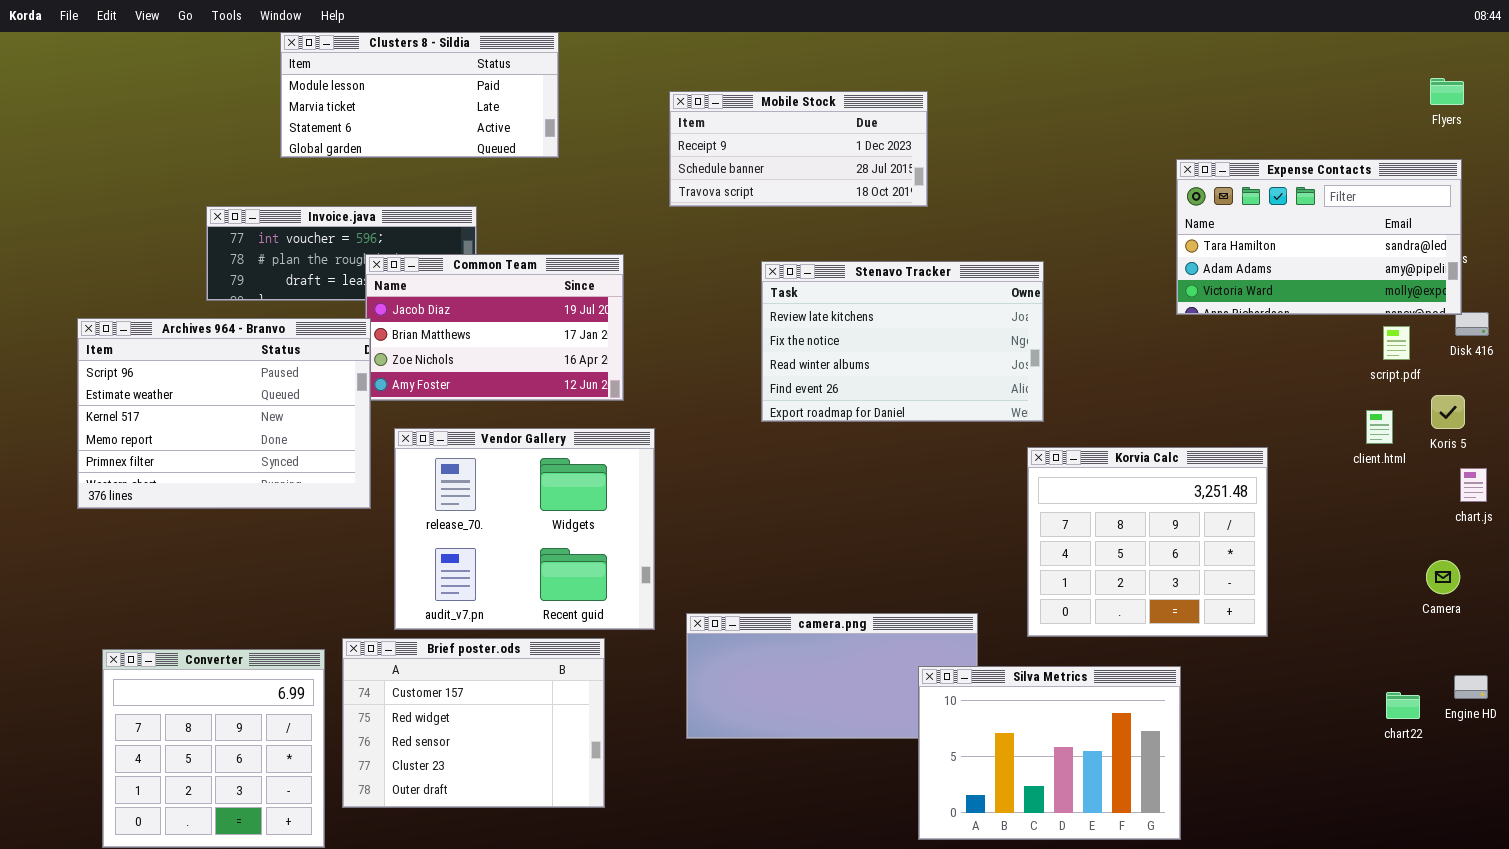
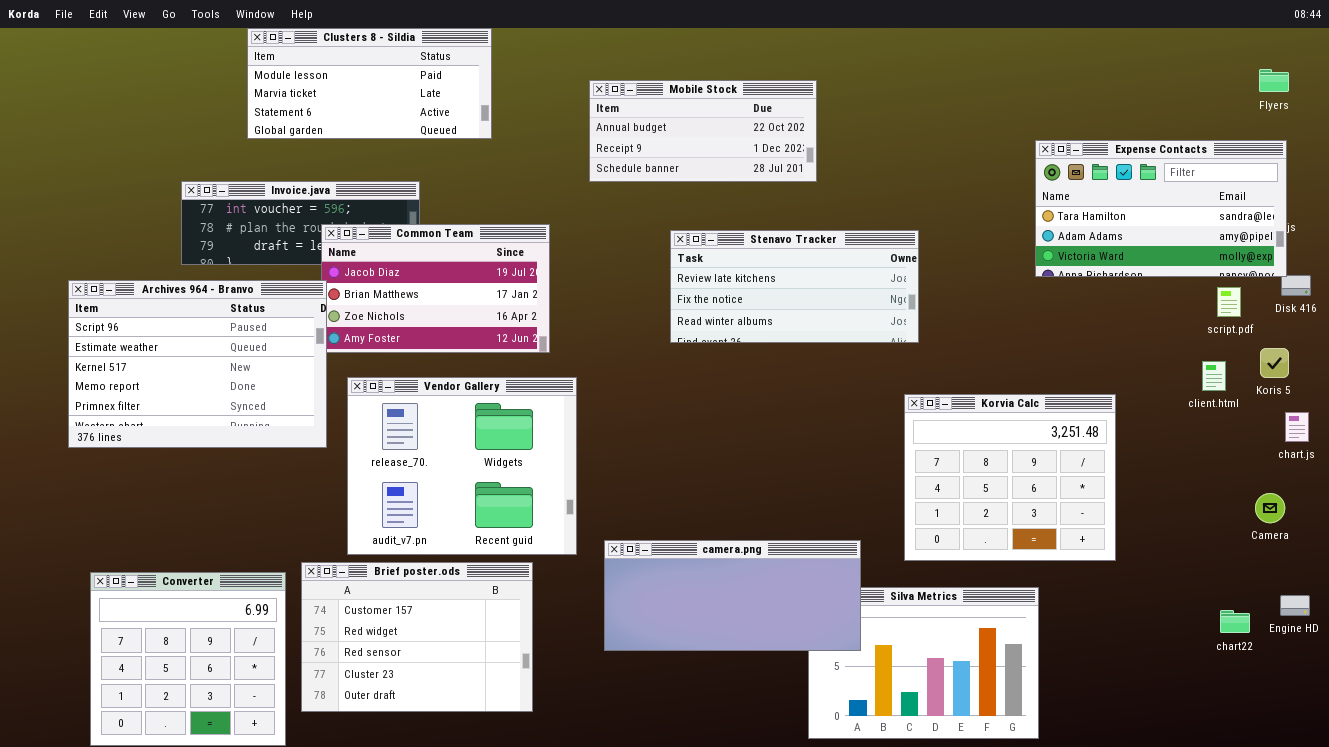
Mobile Stock: [669,91,928,207] -> [589,80,817,182], scrolled up 1 row
Stenavo Tracker: [761,261,1044,422] -> [670,230,919,343], resized
camera.png: [686,613,978,739] -> [604,540,861,651], raised

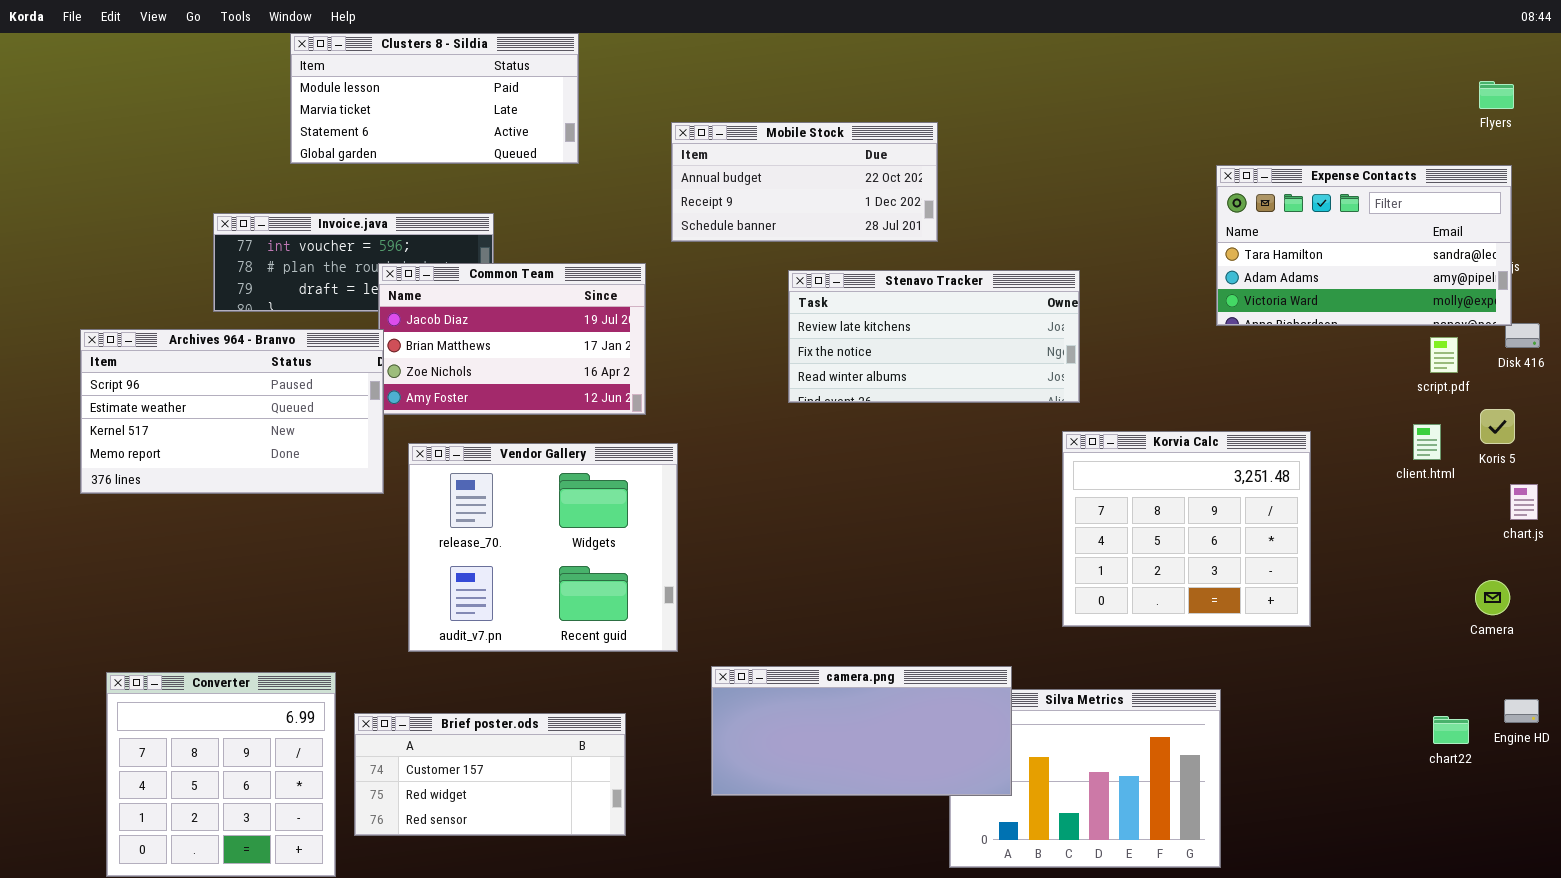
Mobile Stock: [589,80,817,182] -> [671,122,938,242], moved
Archives 964 - Branvo: [68,280,327,448] -> [80,329,384,494], resized
Korvia Calc: [904,394,1116,561] -> [1062,431,1311,627], moved
camera.png: [604,540,861,651] -> [711,666,1012,796], moved
Brief poster.ods: [301,562,533,712] -> [354,713,626,836], resized

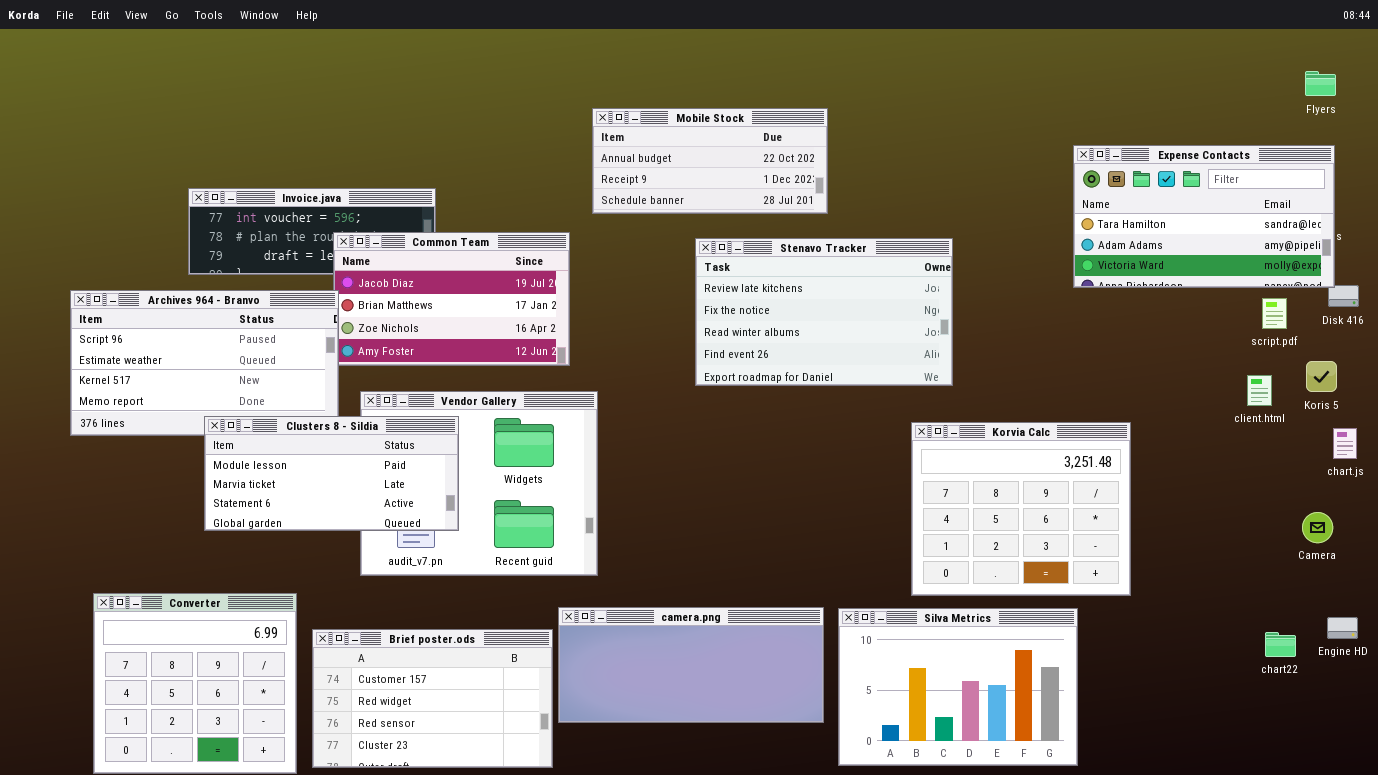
Clusters 8 - Sildia: [290,33,579,164] -> [204,416,459,531], moved
Stenavo Tracker: [788,270,1080,403] -> [695,238,953,386], resized
Korvia Calc: [1062,431,1311,627] -> [911,422,1131,596], moved
camera.png: [711,666,1012,796] -> [558,607,824,723], moved
Brief poster.ods: [354,713,626,836] -> [312,629,553,768], resized

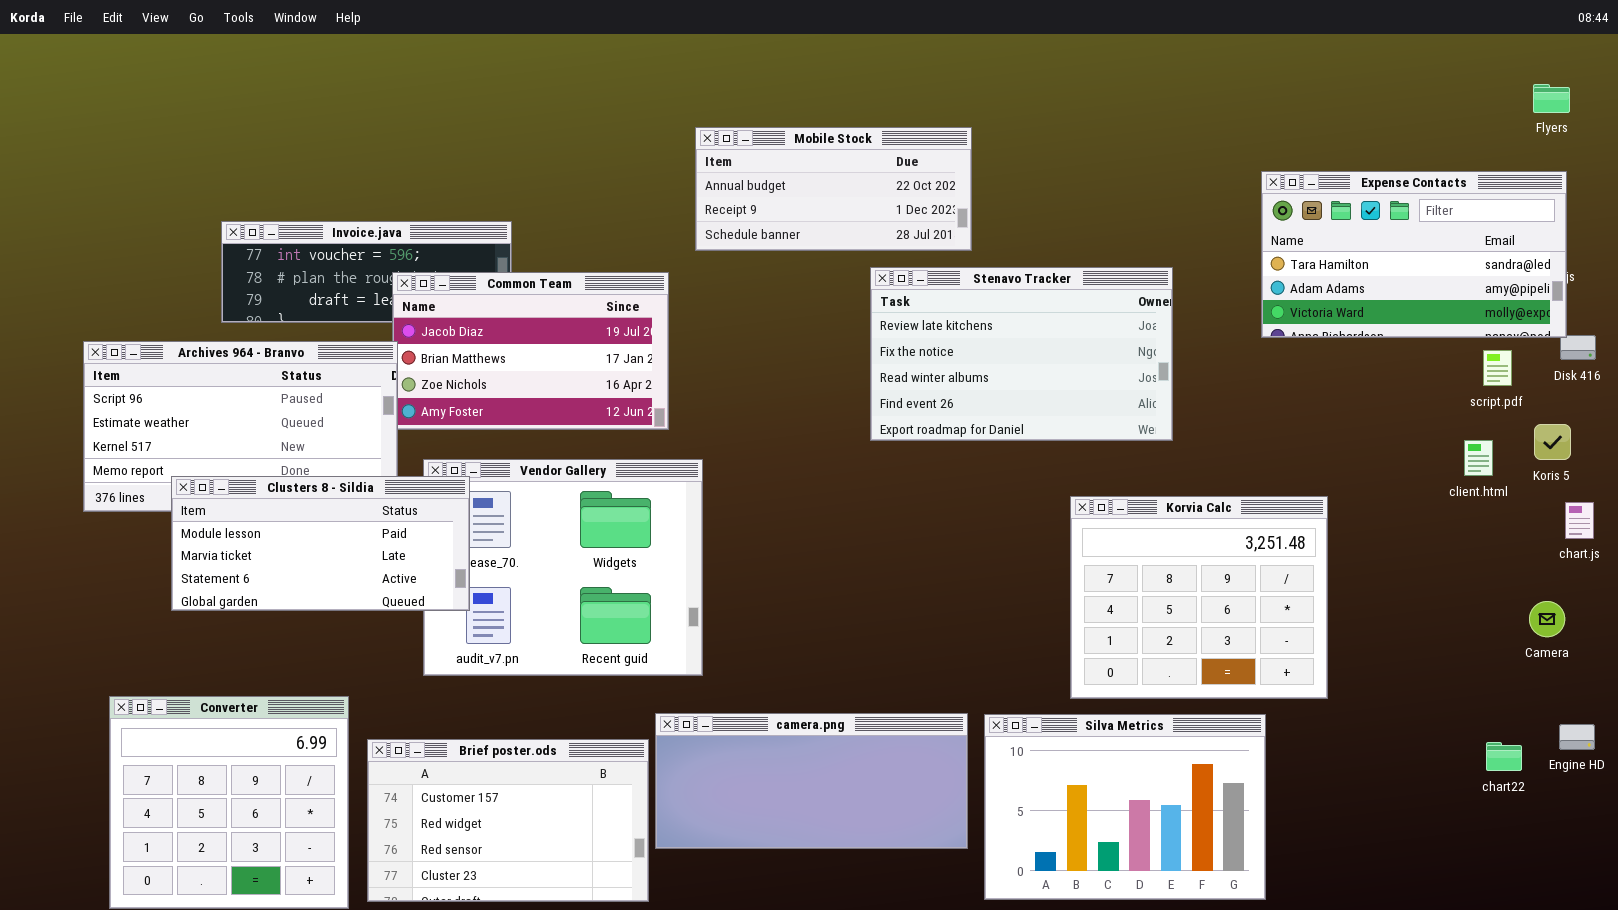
Stenavo Tracker: [695,238,953,386] -> [870,267,1173,441], moved
Clusters 8 - Sildia: [204,416,459,531] -> [171,476,470,611], moved

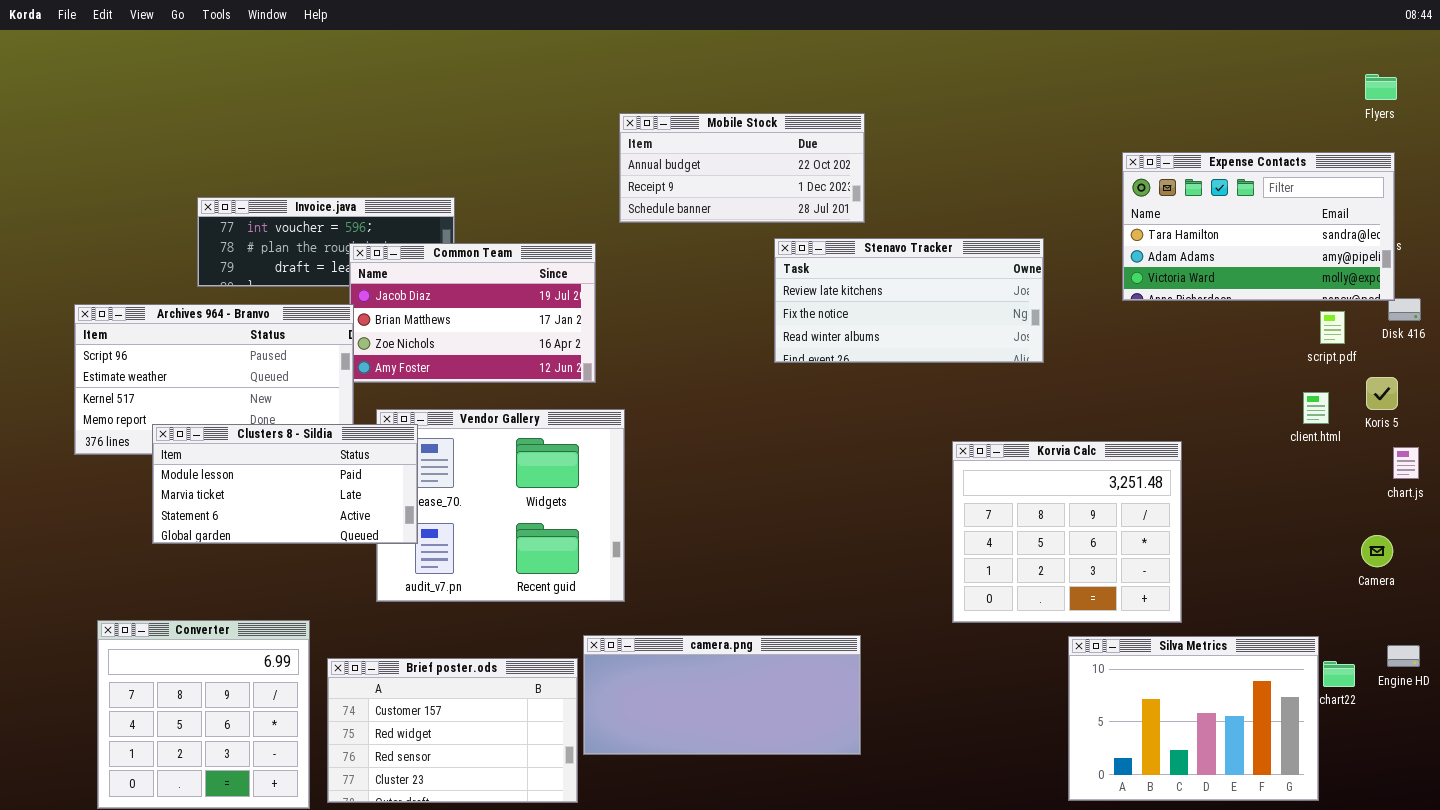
Stenavo Tracker: [870,267,1173,441] -> [774,238,1044,363], resized
Silva Metrics: [984,714,1266,900] -> [1068,636,1319,801], moved

